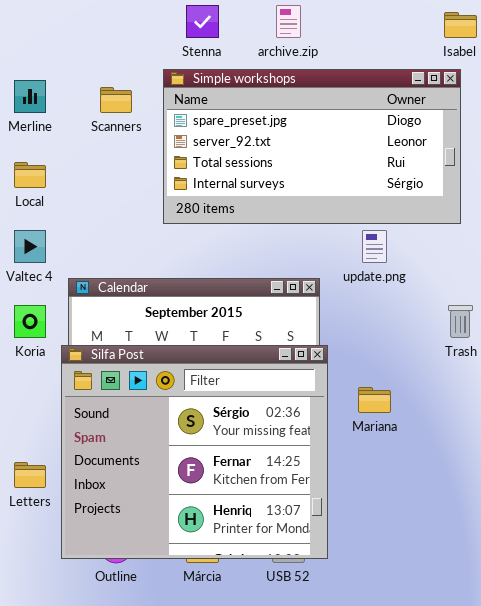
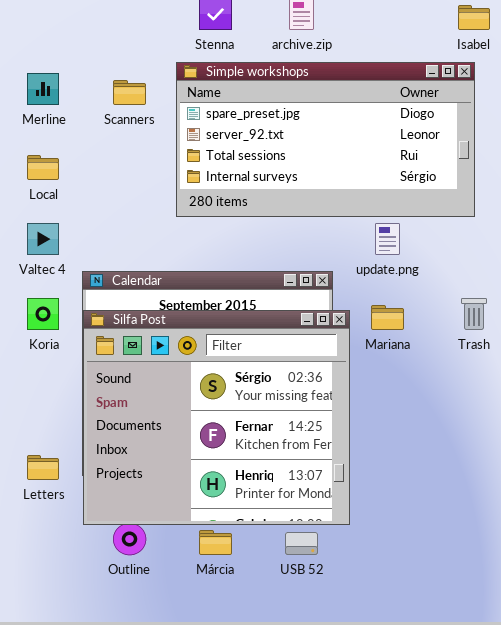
Silfa Post: [61,345,328,559] -> [83,310,350,525], moved
Mariana: [358,387,391,413] -> [371,305,404,330], moved

